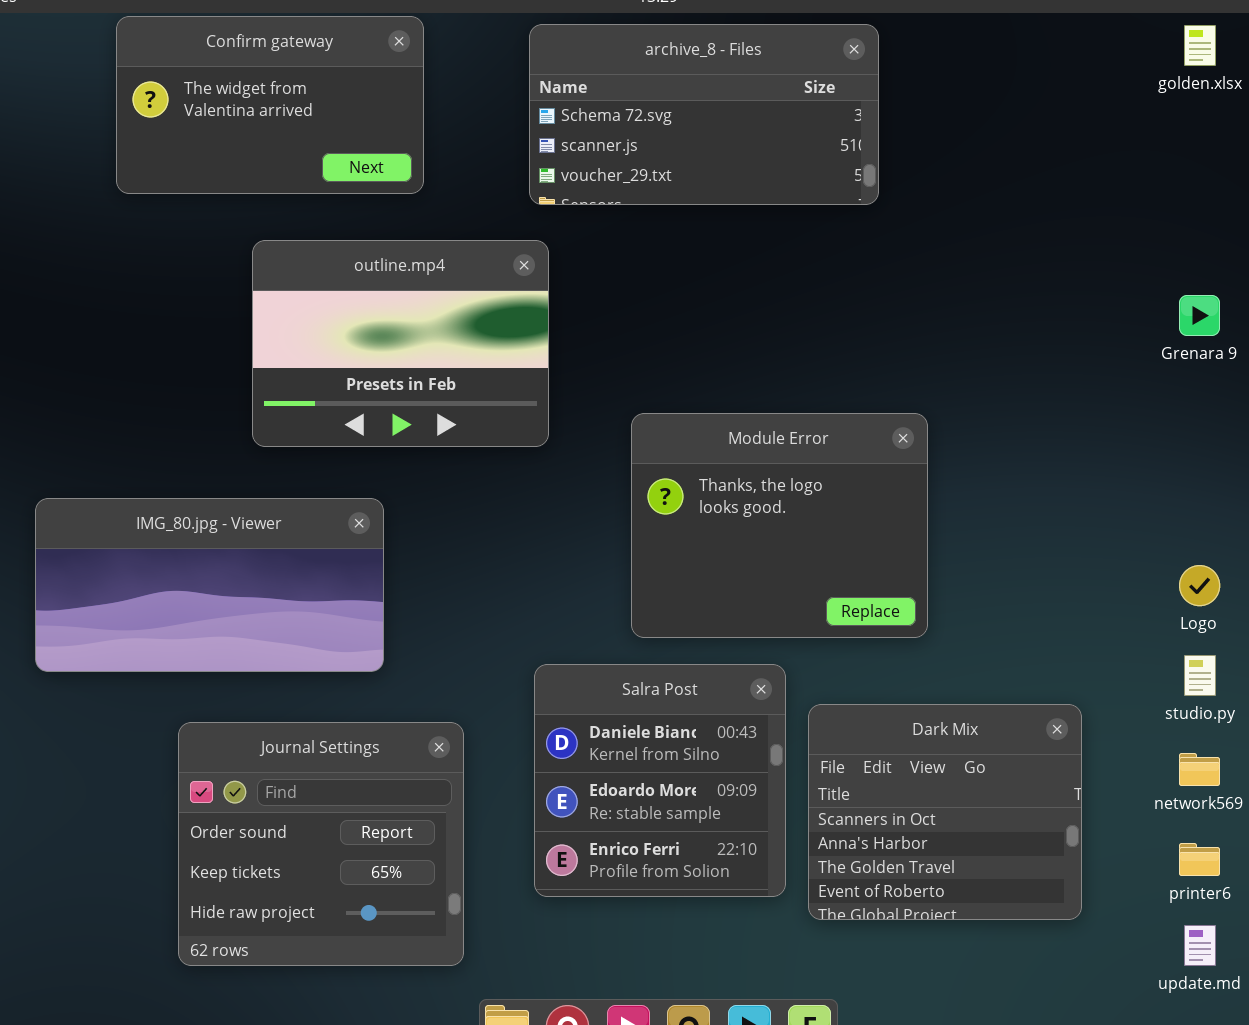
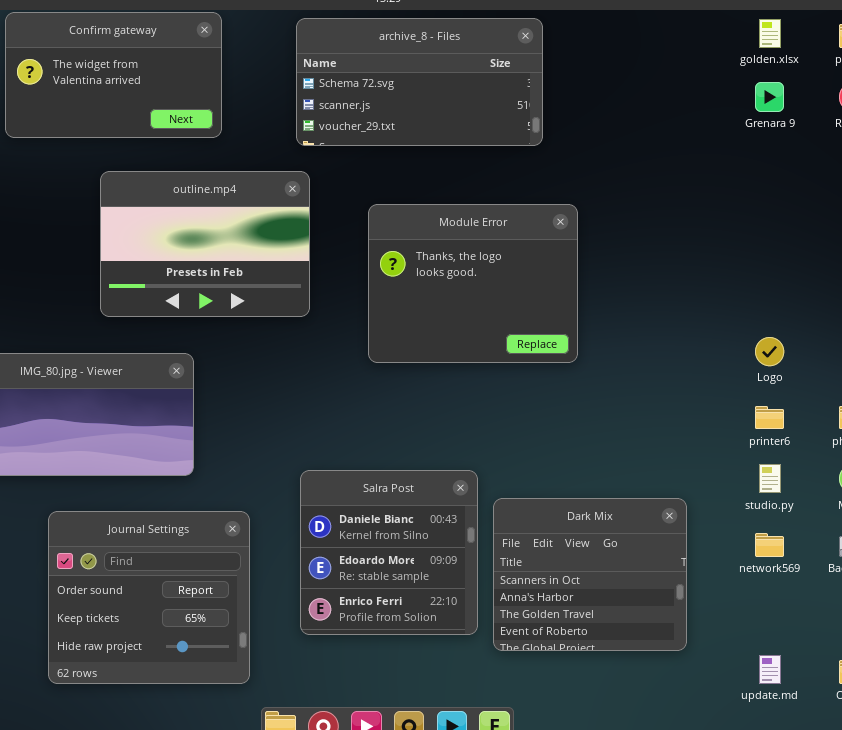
Grenara 9: [1179,295,1220,336] -> [755,82,784,112], moved
Module Error: [631,413,928,638] -> [368,204,578,363], moved
Logo: [1179,565,1220,606] -> [755,337,784,366], moved
printer6: [1179,843,1220,876] -> [755,406,784,429], moved

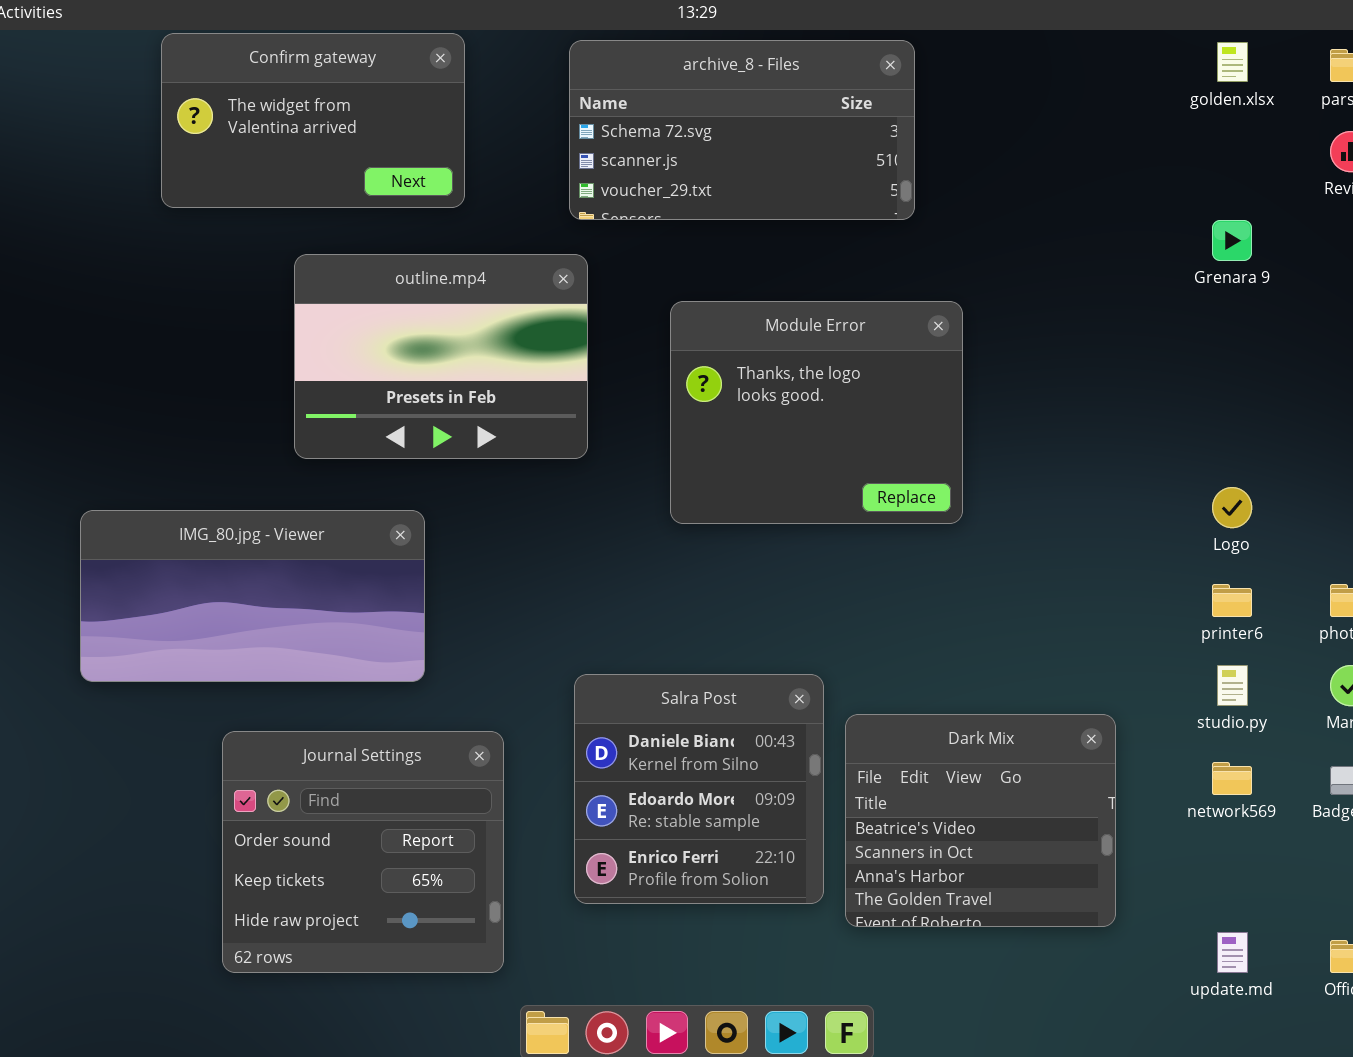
Grenara 9: [755,82,784,112] -> [1212,220,1252,261], moved
Dark Mix: [493,498,687,651] -> [845,714,1116,927], scrolled up 1 row

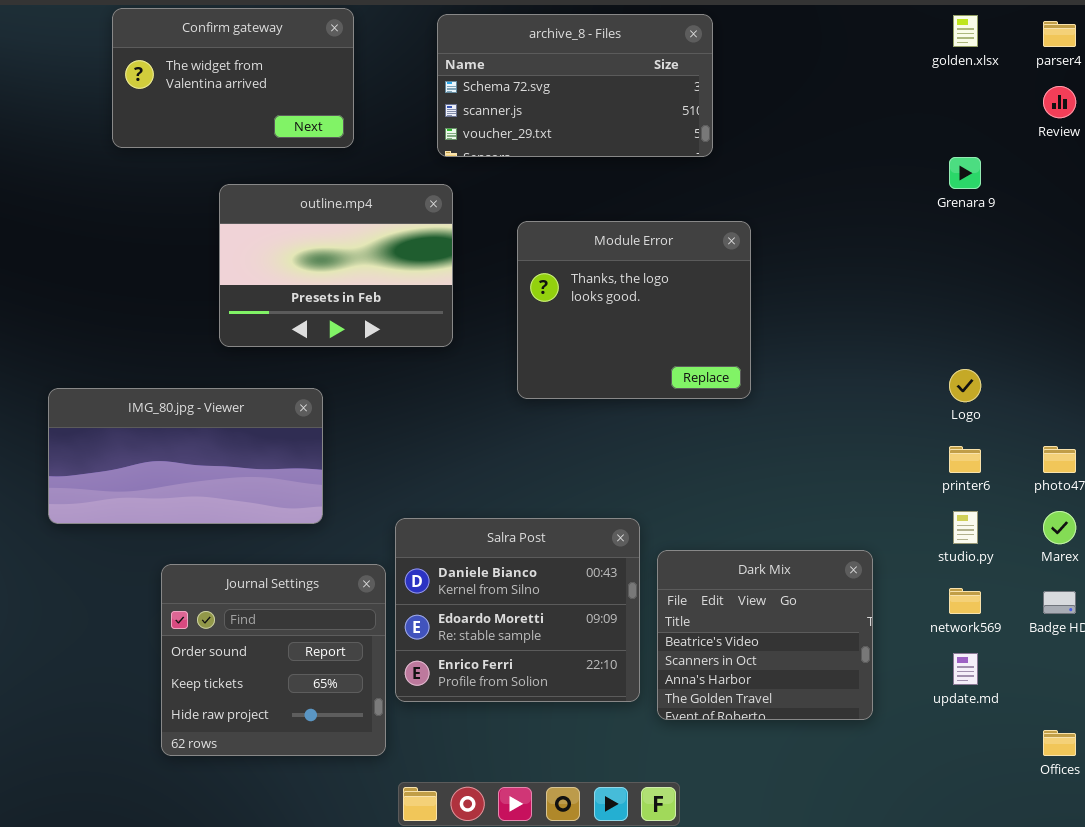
Salra Post: [574,674,824,904] -> [395,518,640,702], resized
update.md: [1217,932,1248,973] -> [953,653,978,685], moved

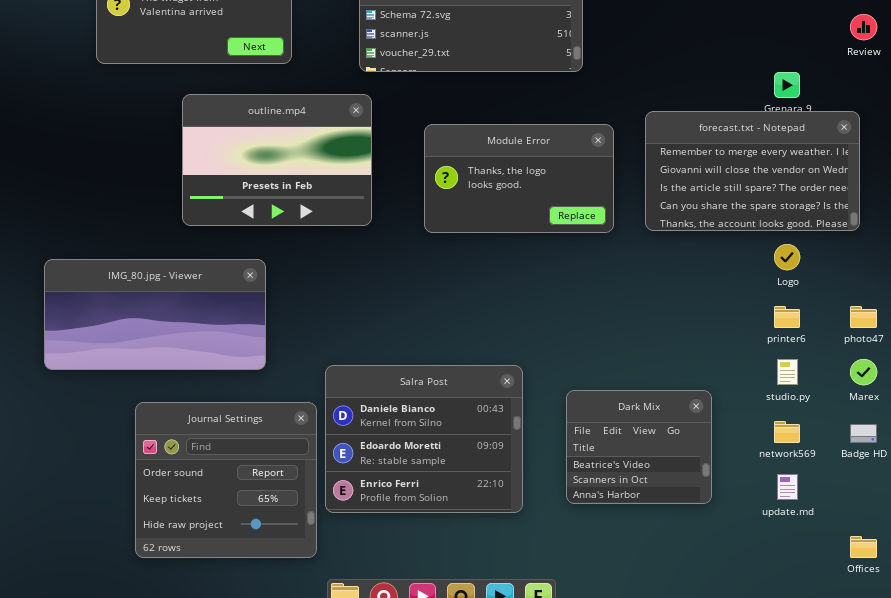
forecast.txt - Notepad: none -> [645,111,860,231], opened
Module Error: [517,221,751,399] -> [424,124,614,233], resized
Dark Mix: [657,550,873,720] -> [566,390,712,504], resized

